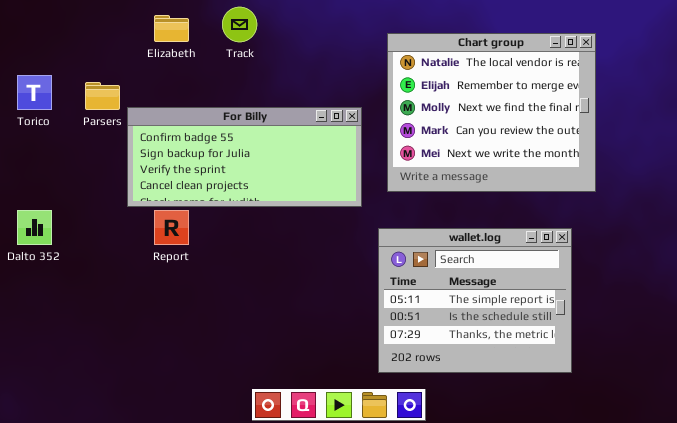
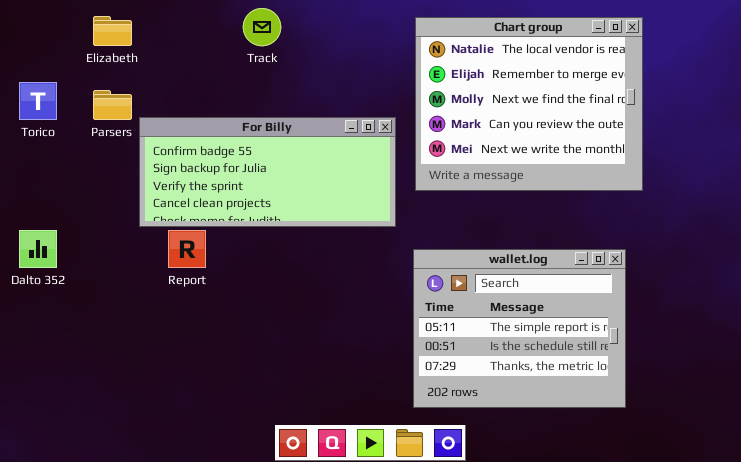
Elizabeth: [154,15,189,42] -> [93,16,132,46], moved
Chart group: [387,33,596,192] -> [415,17,643,191], moved

